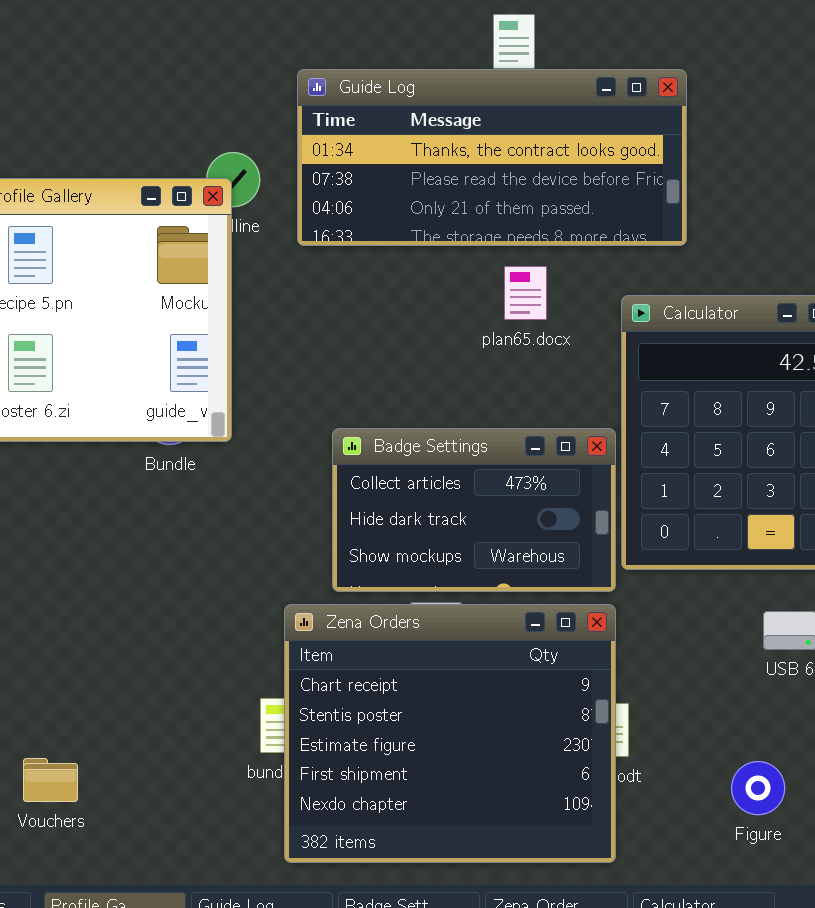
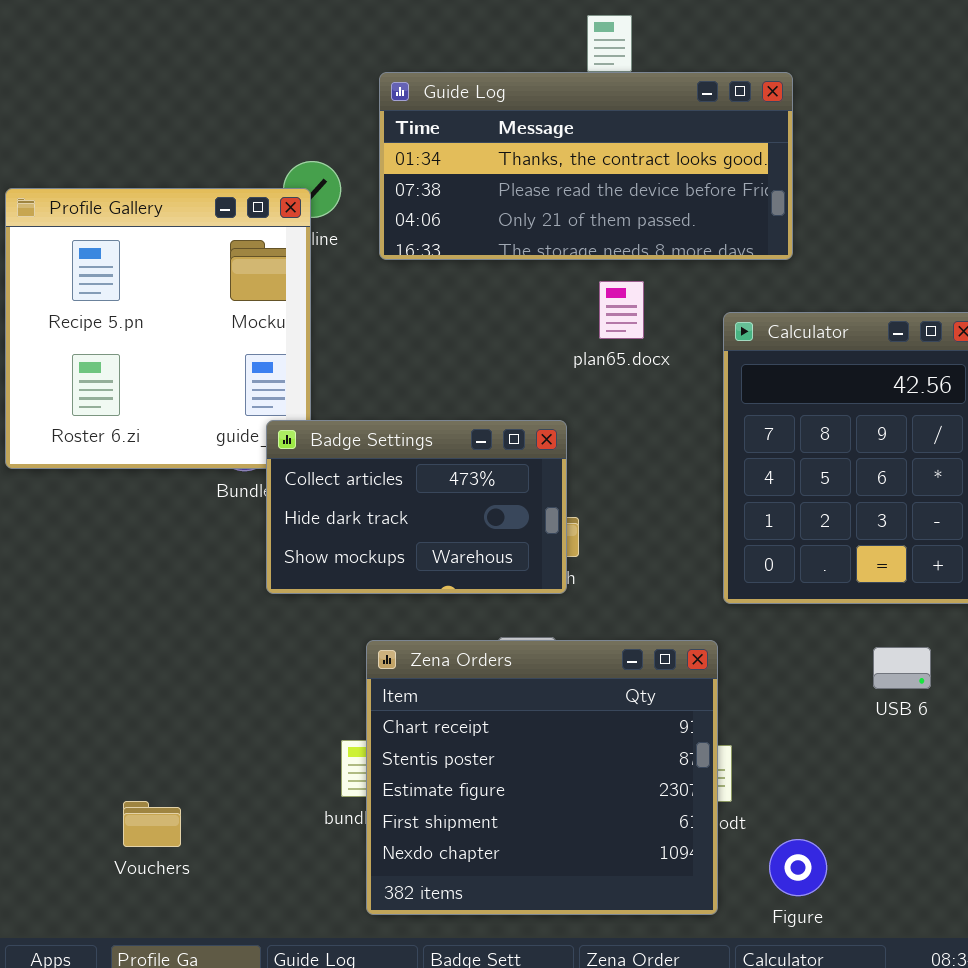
Badge Settings: [332,428,616,592] -> [266,420,567,594], moved
Vouchers: [23,758,78,802] -> [123,801,181,847], moved
Figure: [731,761,785,815] -> [769,839,827,896], moved

